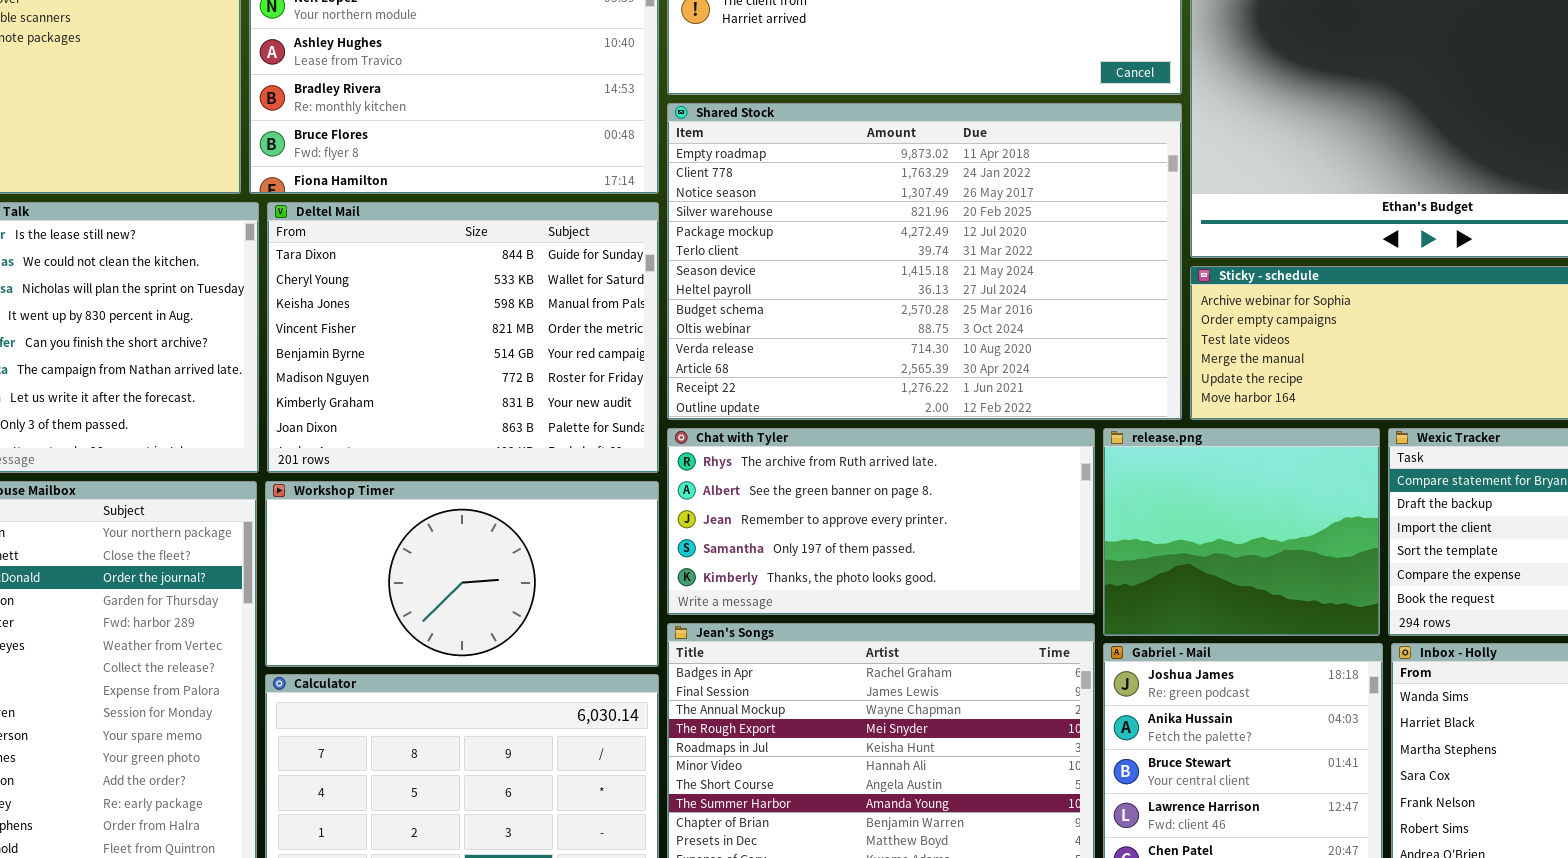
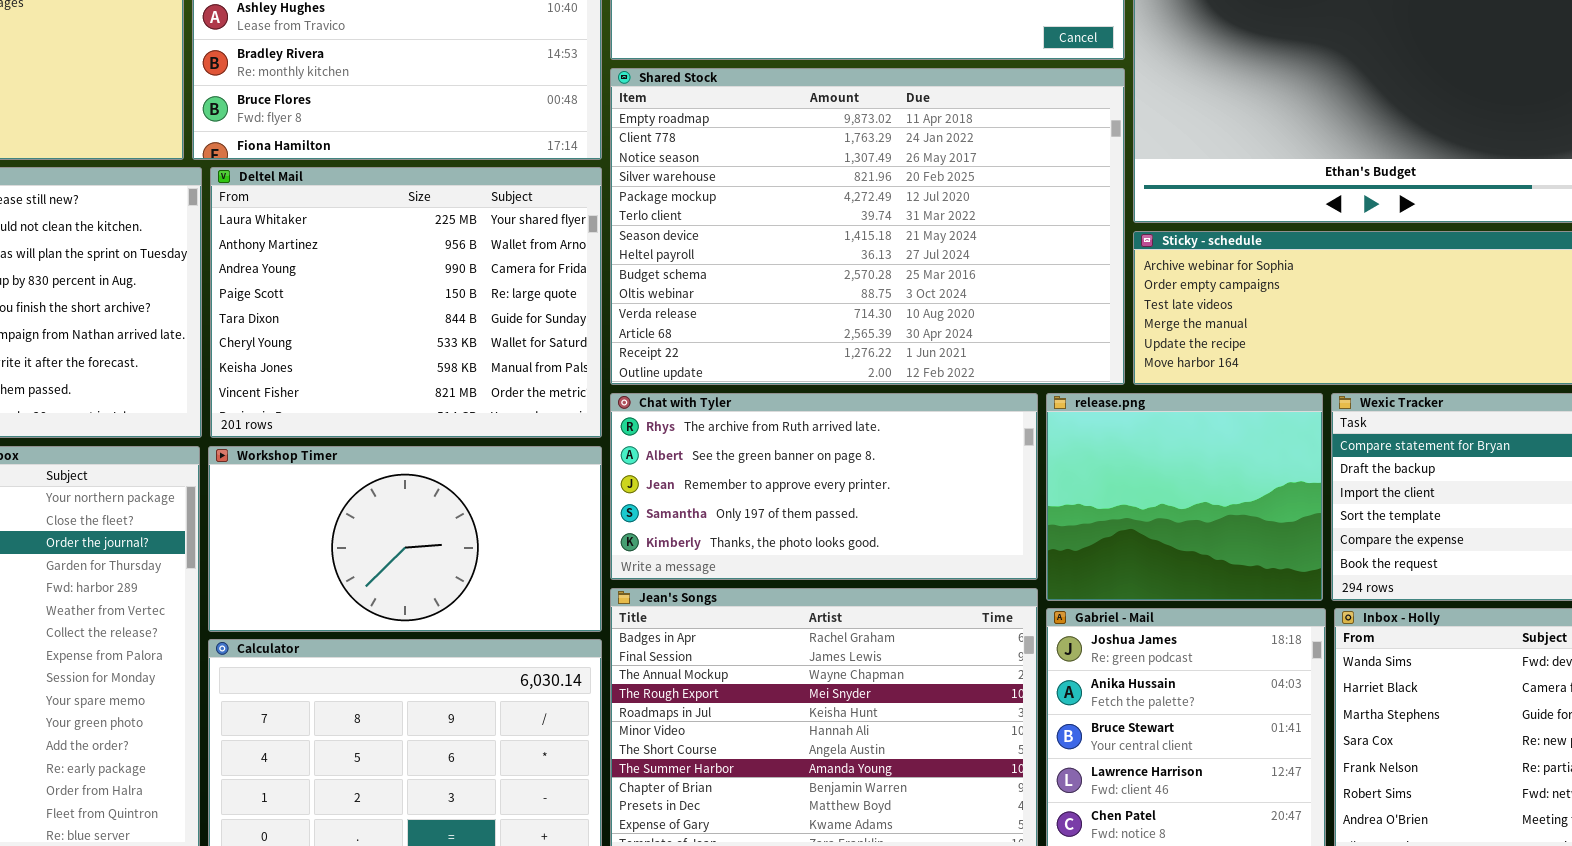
Deltel Mail: [267,202,659,473] -> [210,167,602,438], scrolled up 4 rows

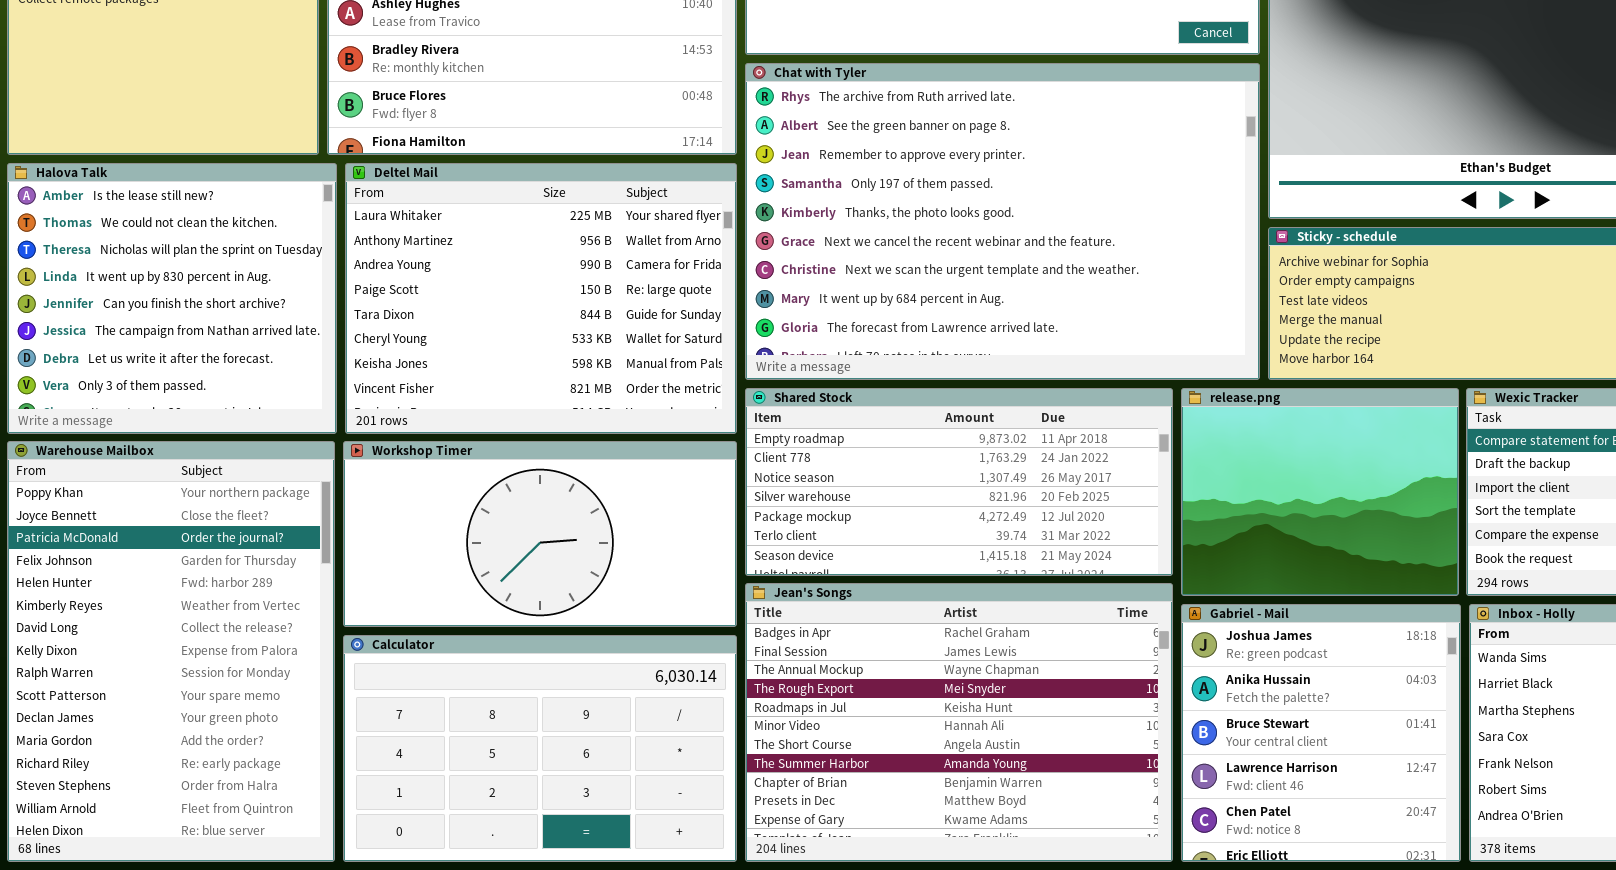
Shared Stock: [610,68,1125,385] -> [745,388,1173,576], moved, resized
Chat with Tyler: [610,393,1038,580] -> [745,63,1260,380], moved, resized

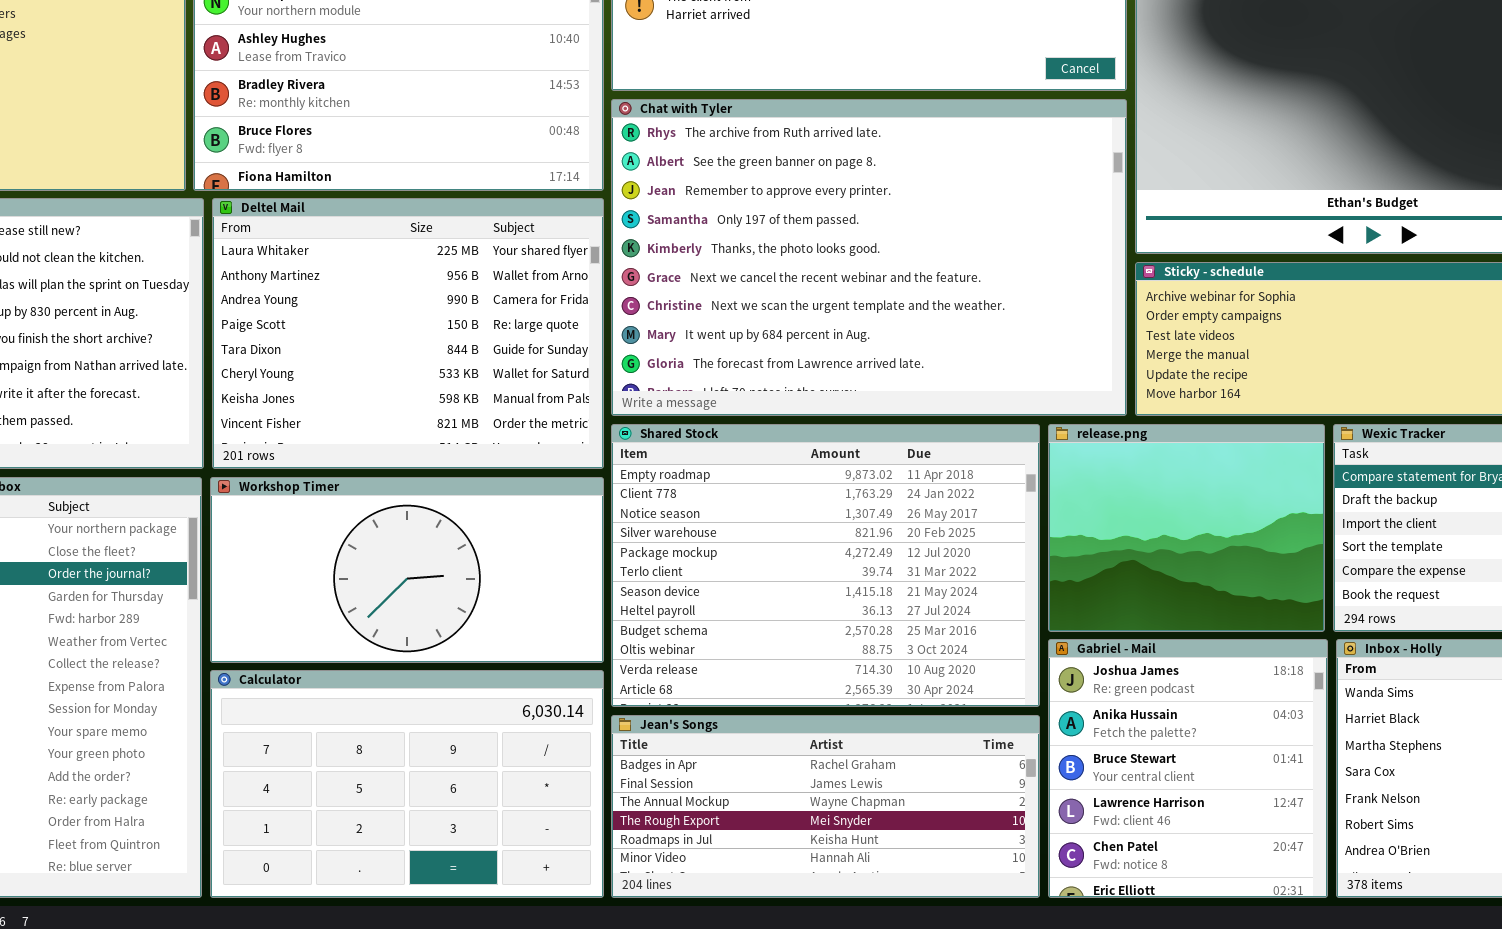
Shared Stock: [745,388,1173,576] -> [611,424,1040,707], resized
Jean's Songs: [745,583,1173,862] -> [611,715,1040,898], resized

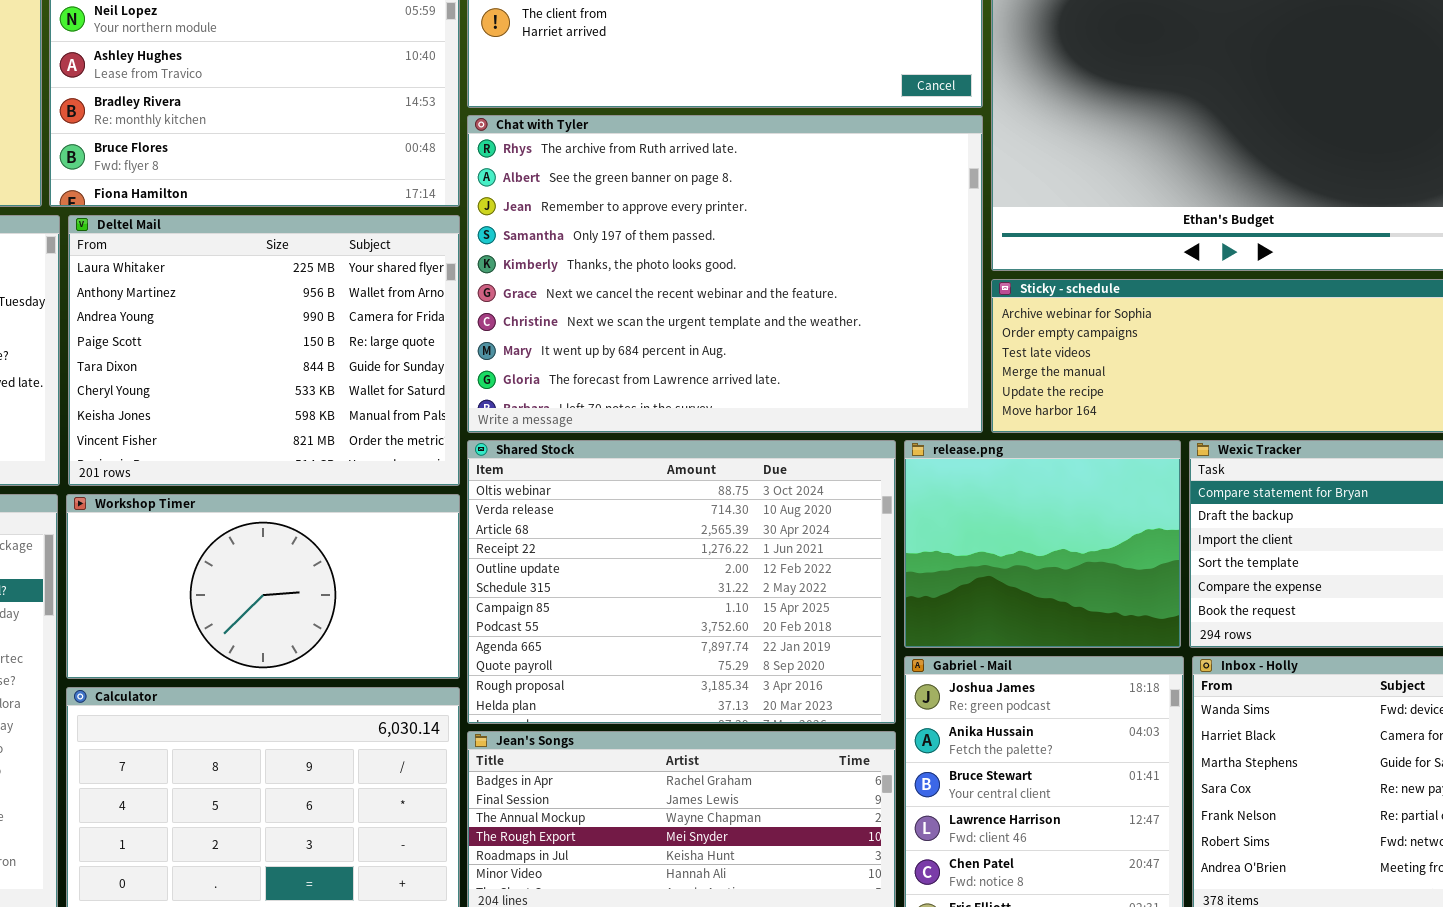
Shared Stock: [611,424,1040,707] -> [467,440,896,724], scrolled down 9 rows

